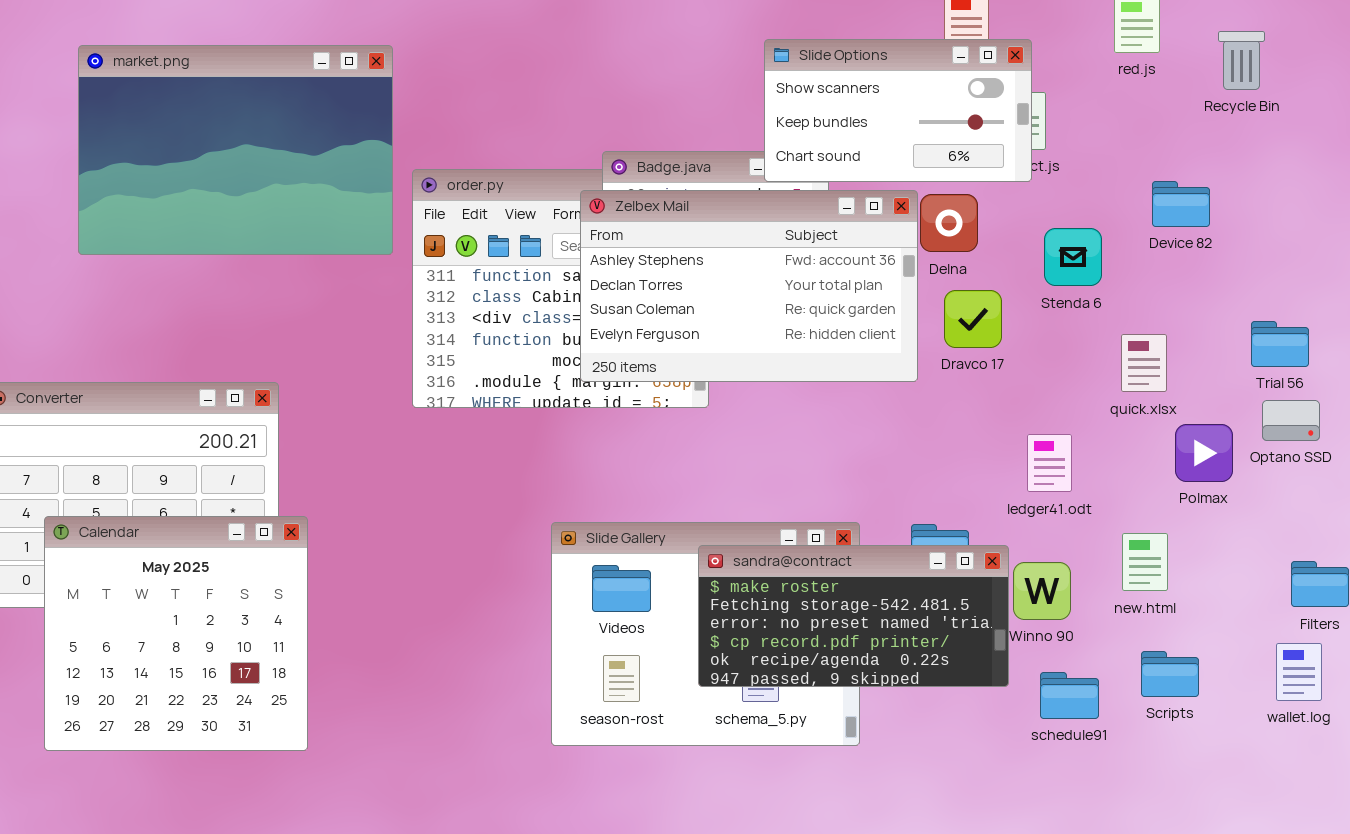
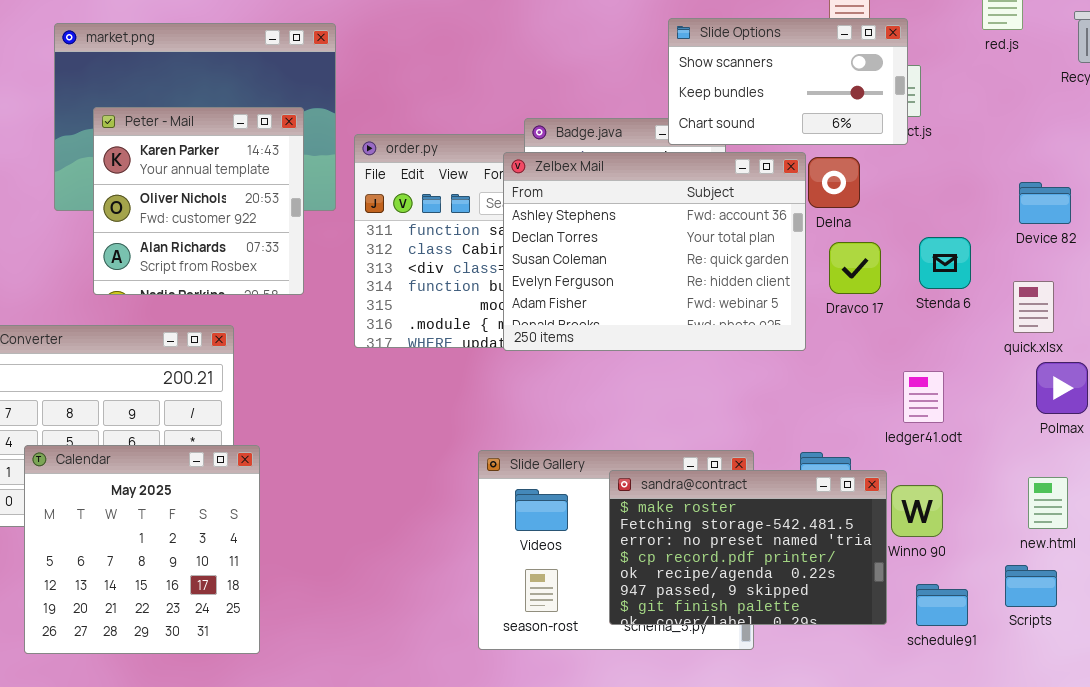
Peter - Mail: none -> [93,107,304,295], opened
Device 82: [1152,181,1210,227] -> [1019,182,1071,224], moved
Zelbex Mail: [580,190,918,382] -> [503,152,806,351], resized
Stenda 6: [1044,228,1102,286] -> [919,237,971,289], moved
quick.xlsx: [1121,334,1167,392] -> [1013,281,1054,333], moved
new.html: [1122,533,1168,591] -> [1028,477,1068,529], moved
sandra@contract: [698,545,1009,687] -> [609,470,887,625], resized

